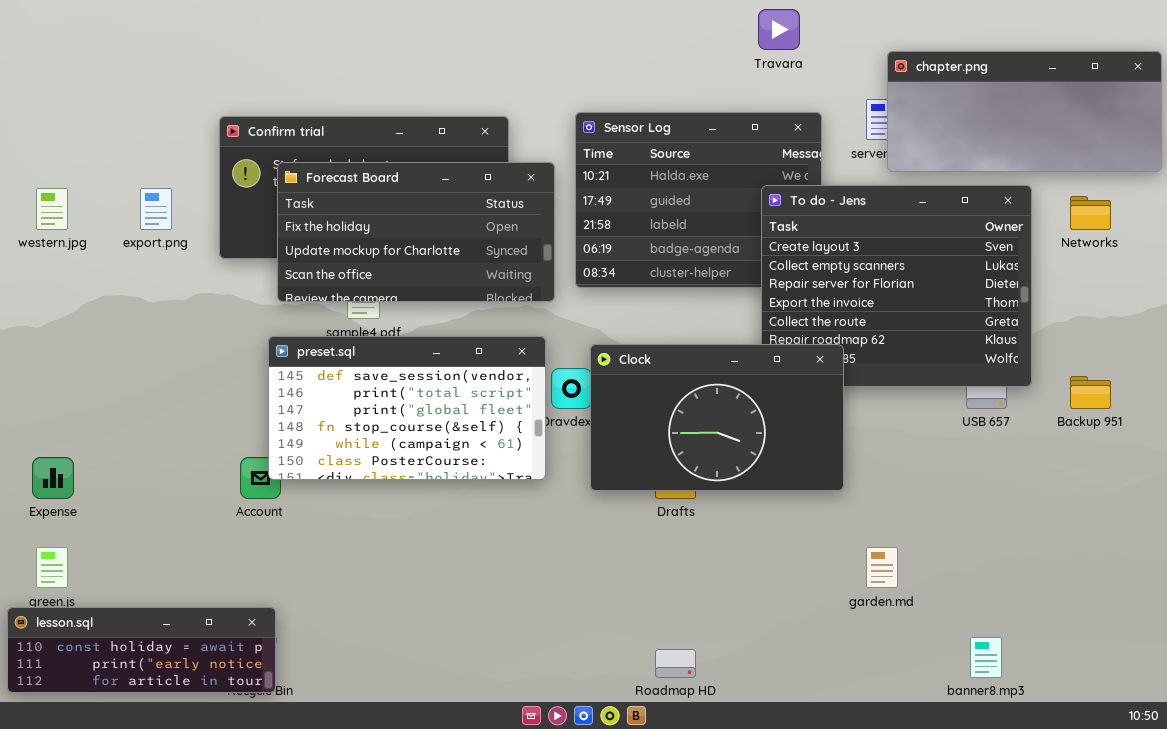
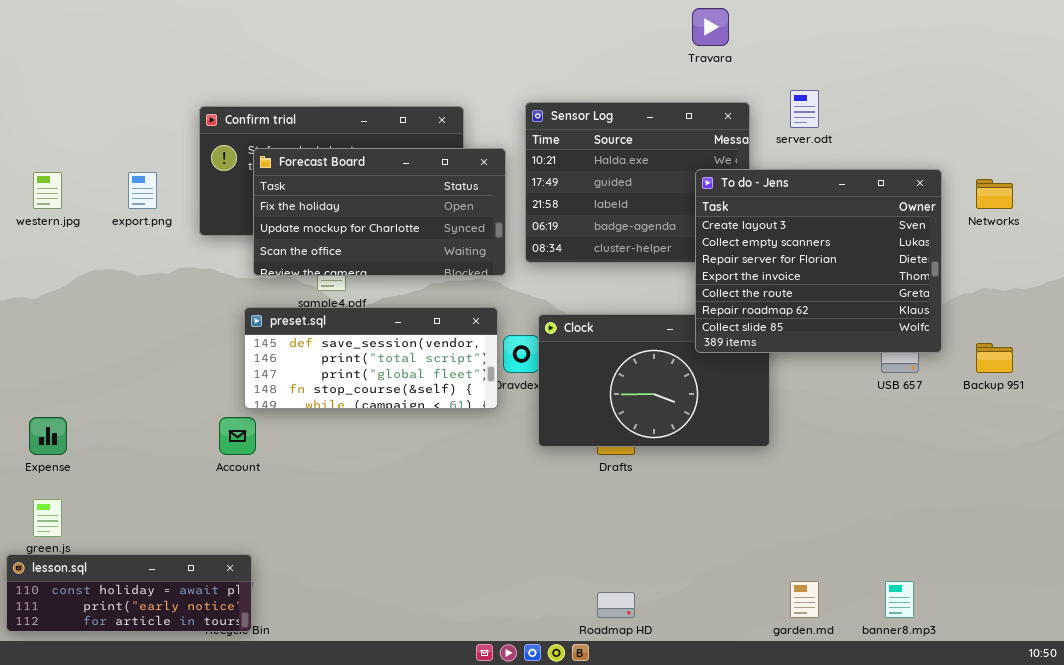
chapter.png: [887,51,1162,172] -> none, closed
To do - Jens: [761,185,1032,387] -> [695,169,942,353], raised
preset.sql: [268,336,546,480] -> [244,307,498,409], resized
garden.md: [866,547,898,588] -> [790,581,819,618], moved

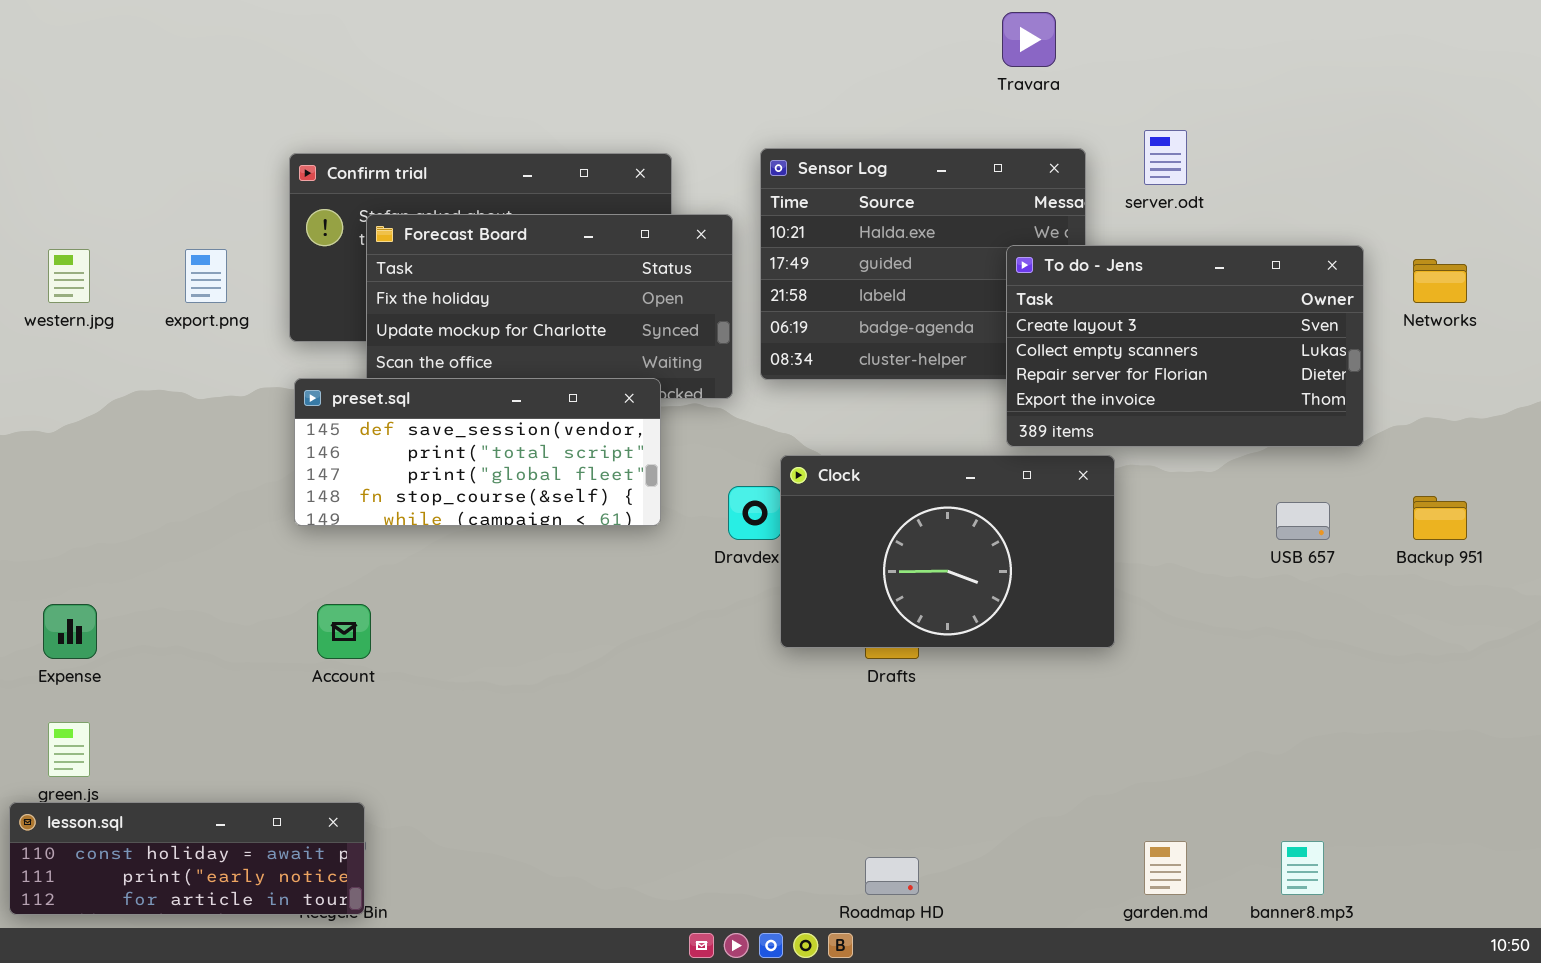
To do - Jens: [695,169,942,353] -> [1006,245,1364,447], resized
preset.sql: [244,307,498,409] -> [294,378,661,526], moved

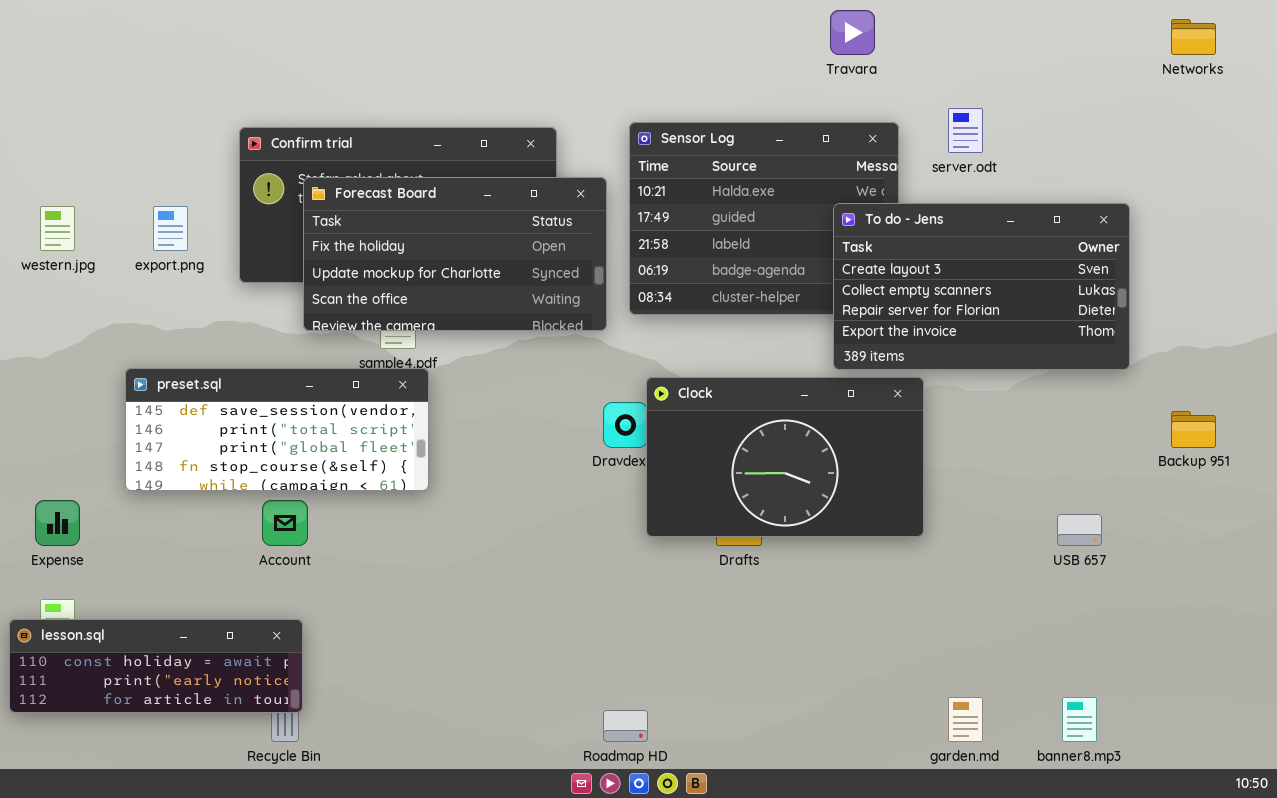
Networks: [1413,259,1467,303] -> [1171,19,1216,55], moved
preset.sql: [294,378,661,526] -> [125,368,429,491], moved
USB 657: [1276,502,1330,540] -> [1057,514,1102,546], moved
lesson.sql: [9,802,365,915] -> [9,619,303,713], moved
Roadmap HD: [865,857,919,895] -> [603,710,648,742], moved

